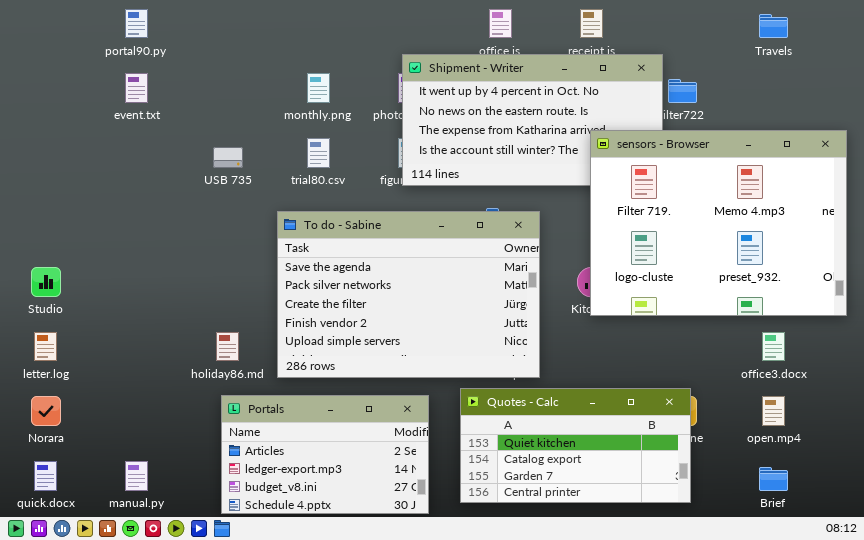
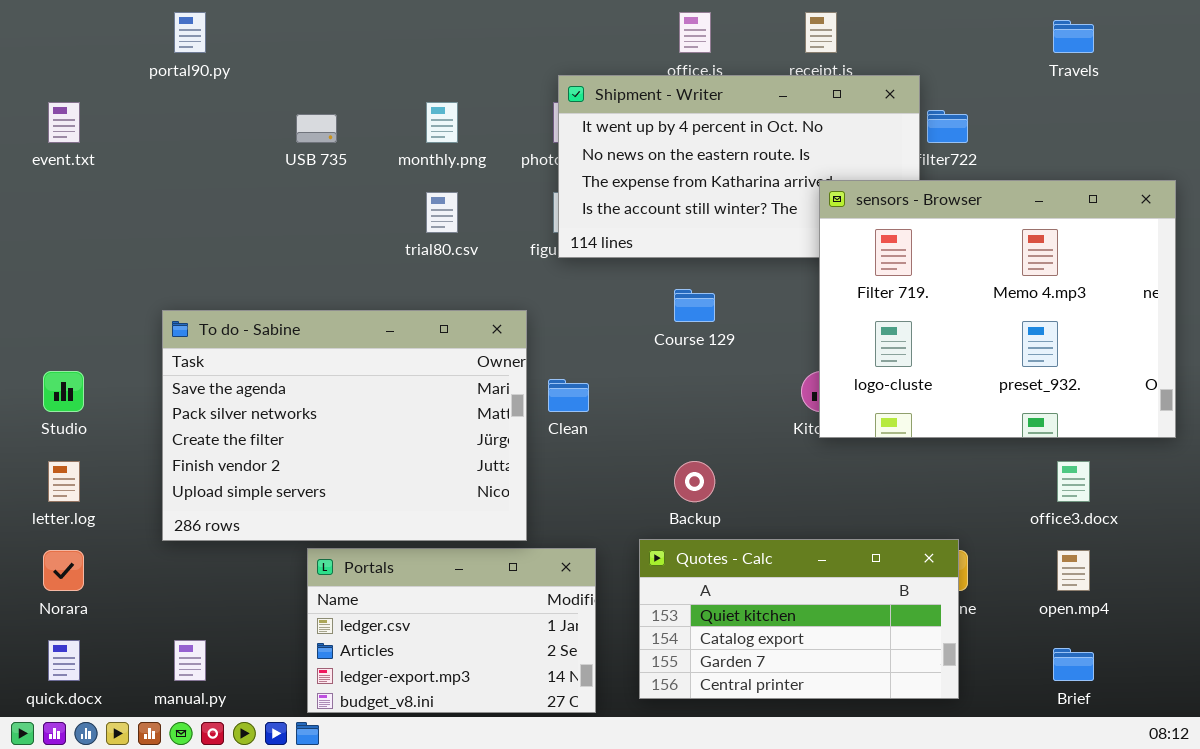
event.txt: [125,73,148,103] -> [48,102,80,143], moved
USB 735: [213,147,243,168] -> [296,114,337,143], moved
To do - Sabine: [277,211,540,378] -> [162,310,527,541], moved
Portals: [221,395,429,514] -> [307,548,596,713], scrolled up 1 row

